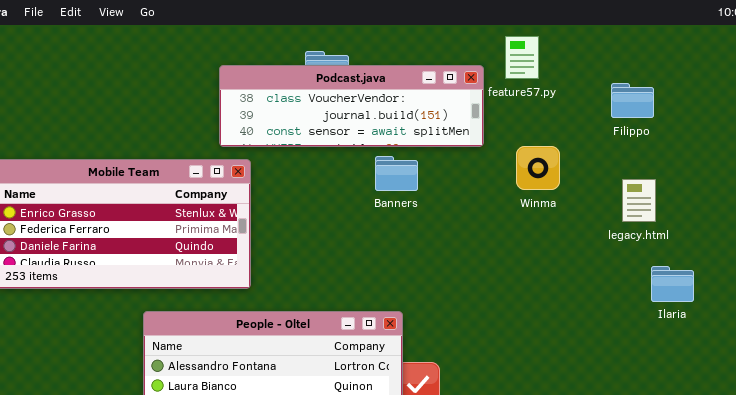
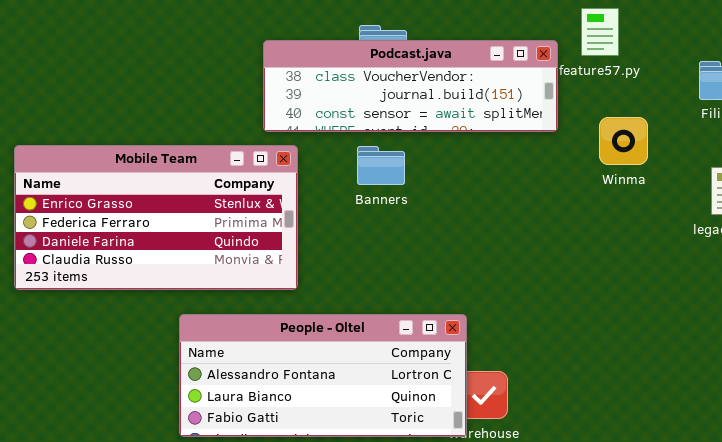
Winma: [516,146,560,190] -> [599,117,648,165], moved
Banners: [375,156,418,191] -> [357,146,405,185], moved

